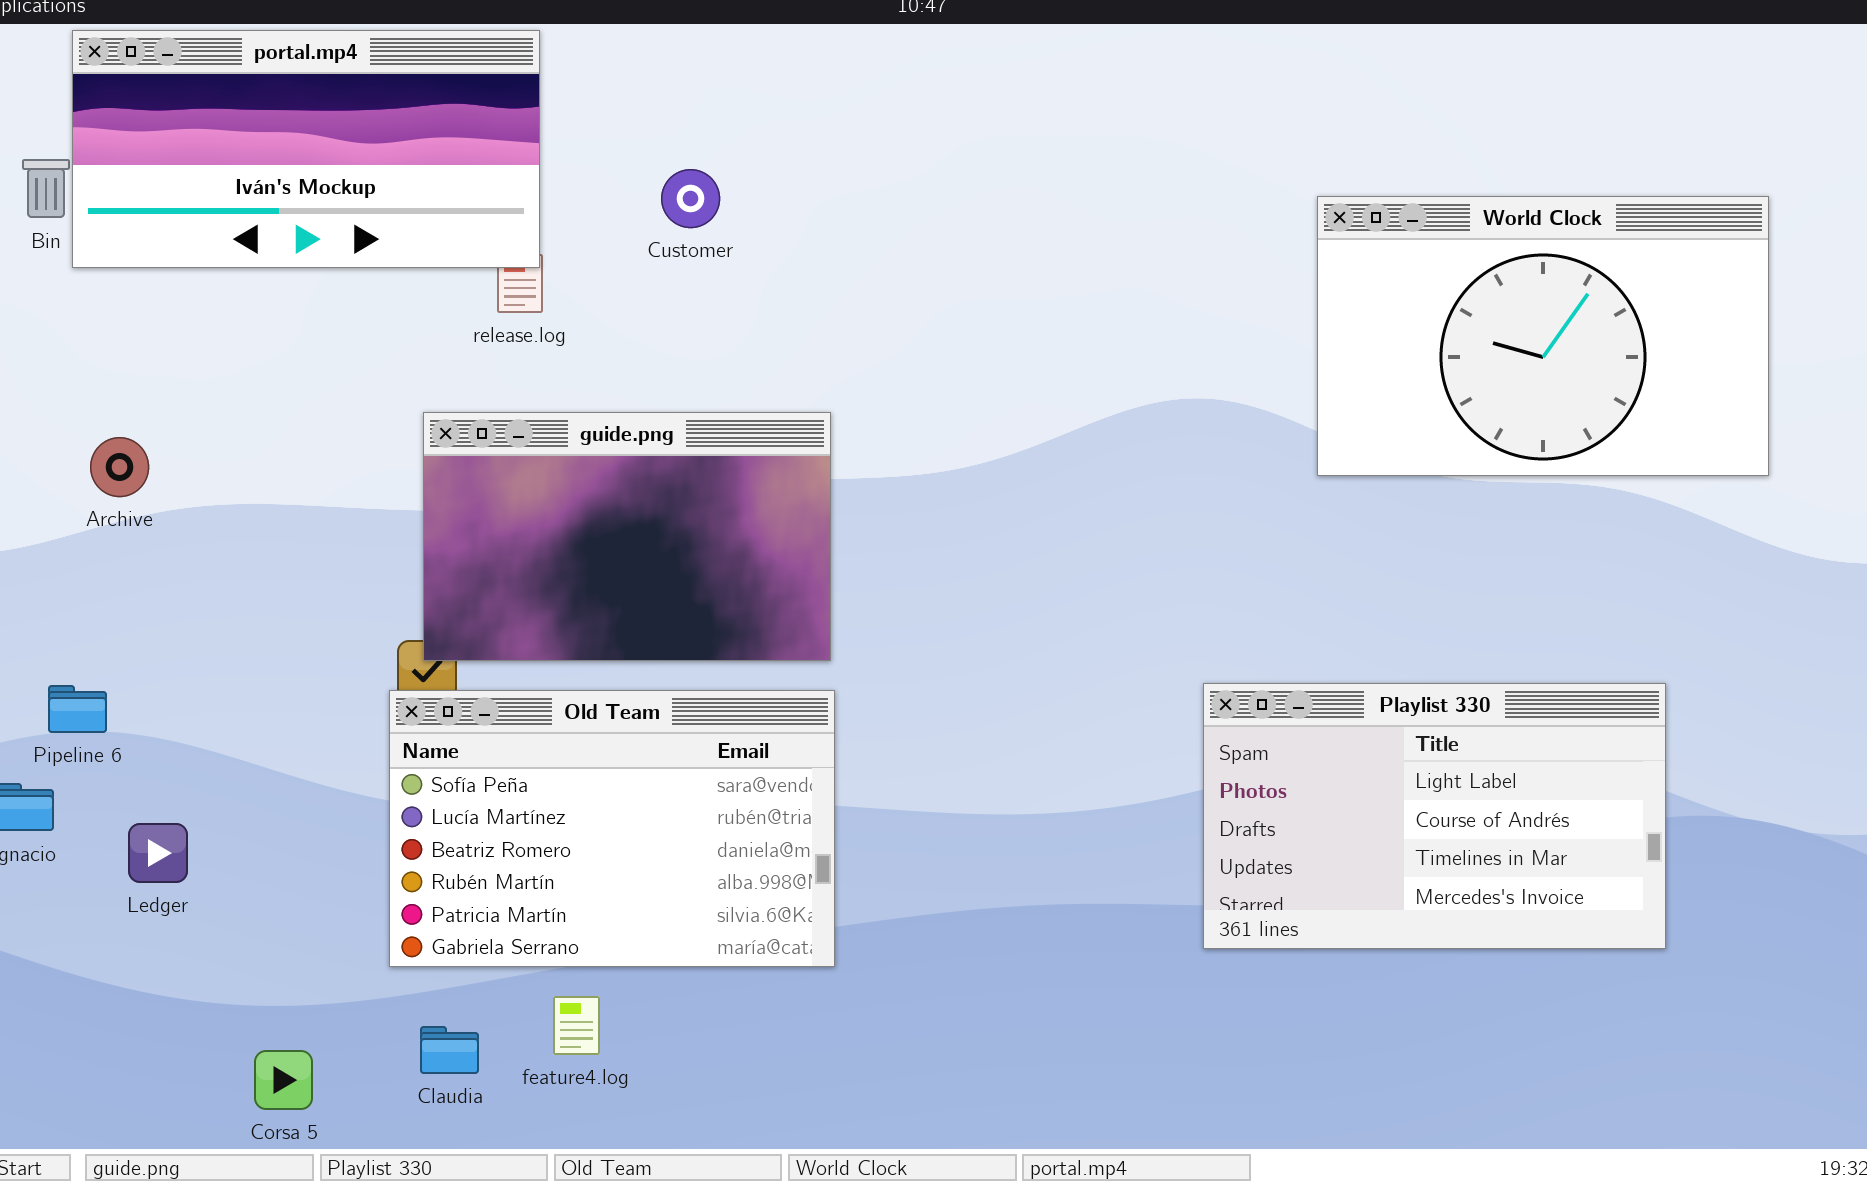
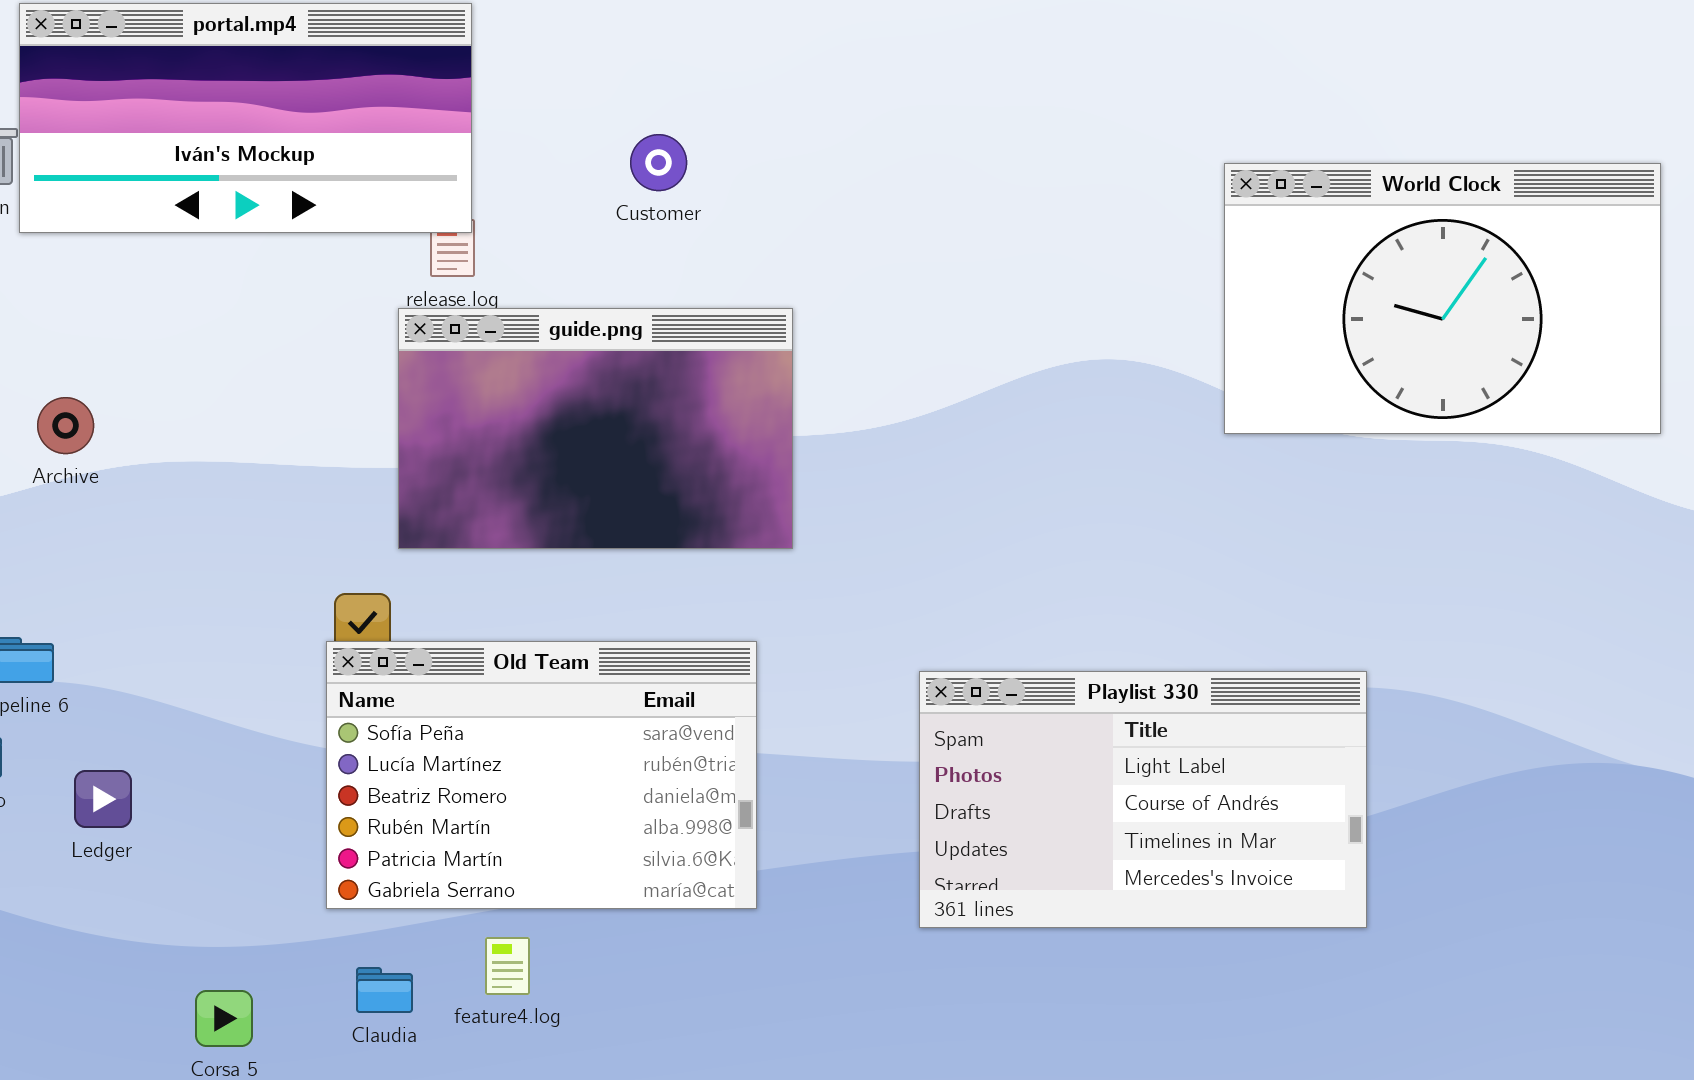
Customer: [661,169,720,228] -> [630,134,687,191], moved
guide.png: [423,412,831,661] -> [398,308,793,549], moved
Playlist 330: [1203,683,1666,949] -> [919,671,1367,928], moved

